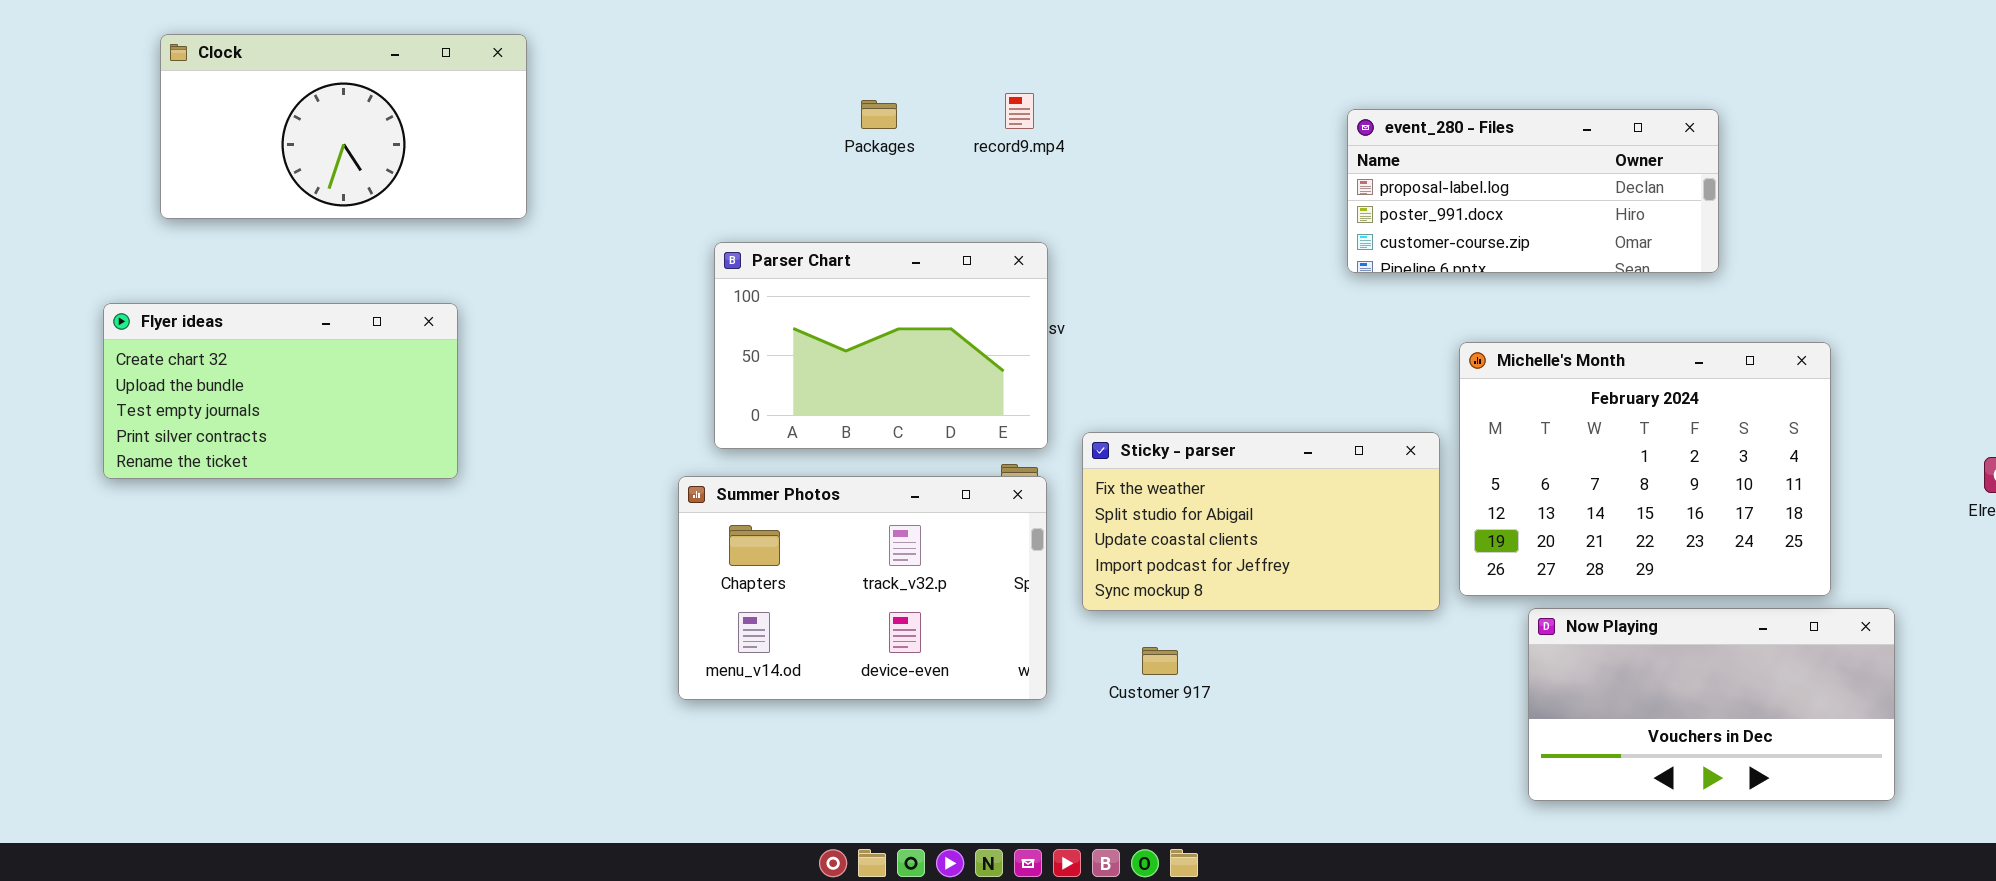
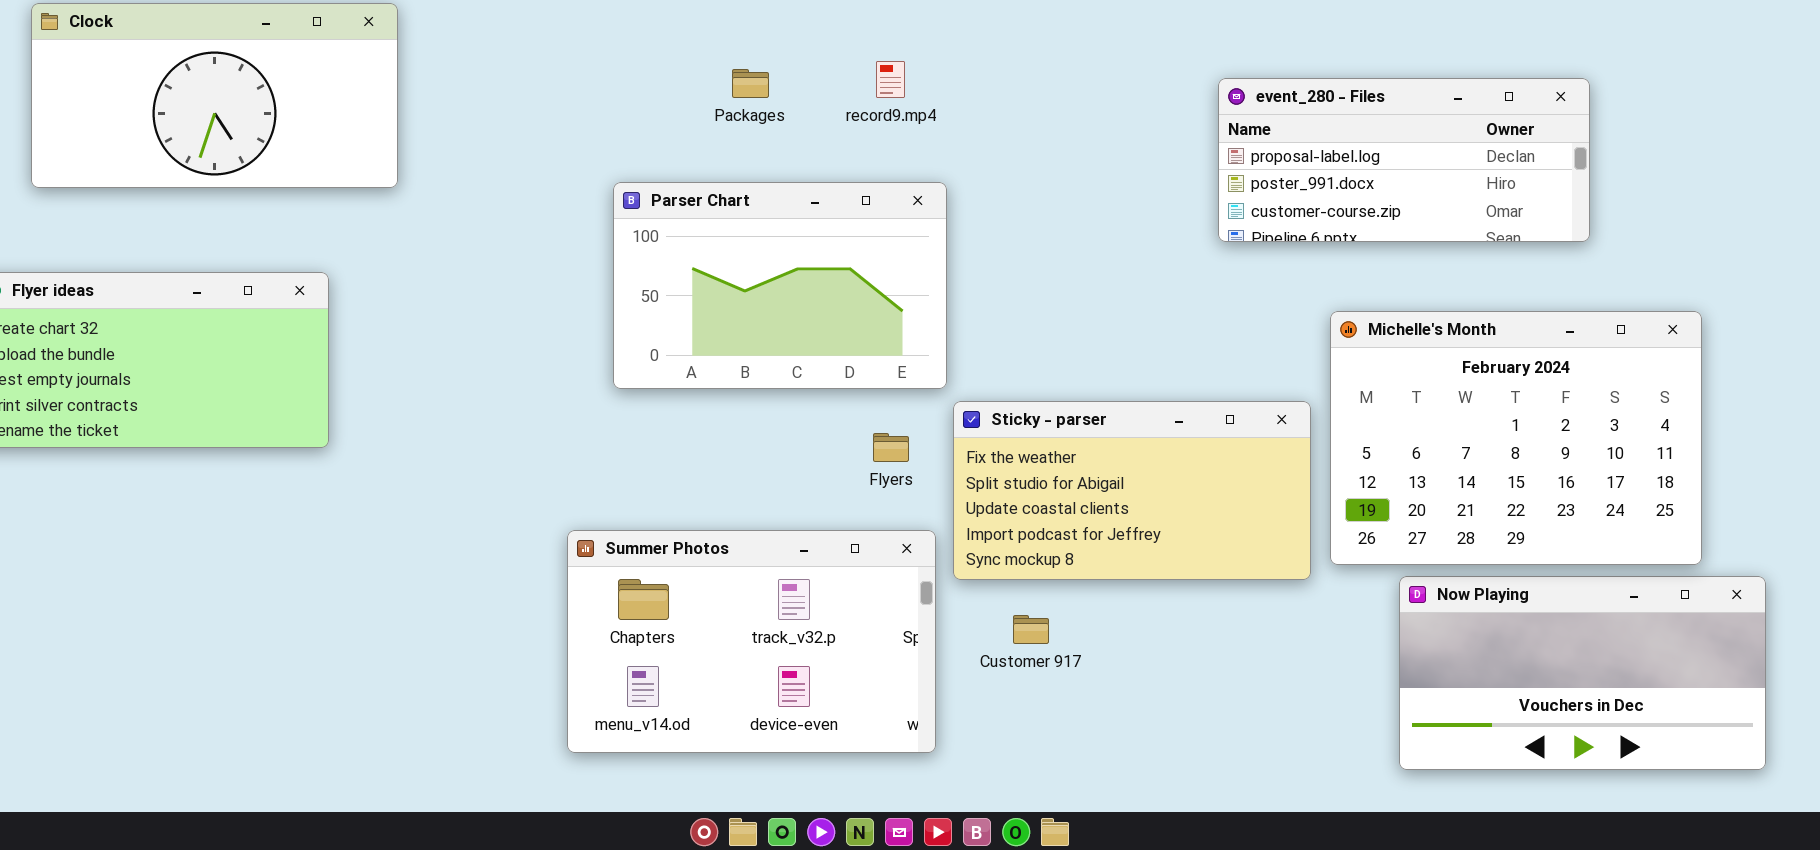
Parser Chart: [714,242,1048,449] -> [613,182,947,389], moved
Summer Photos: [678,476,1047,700] -> [567,530,936,753], moved

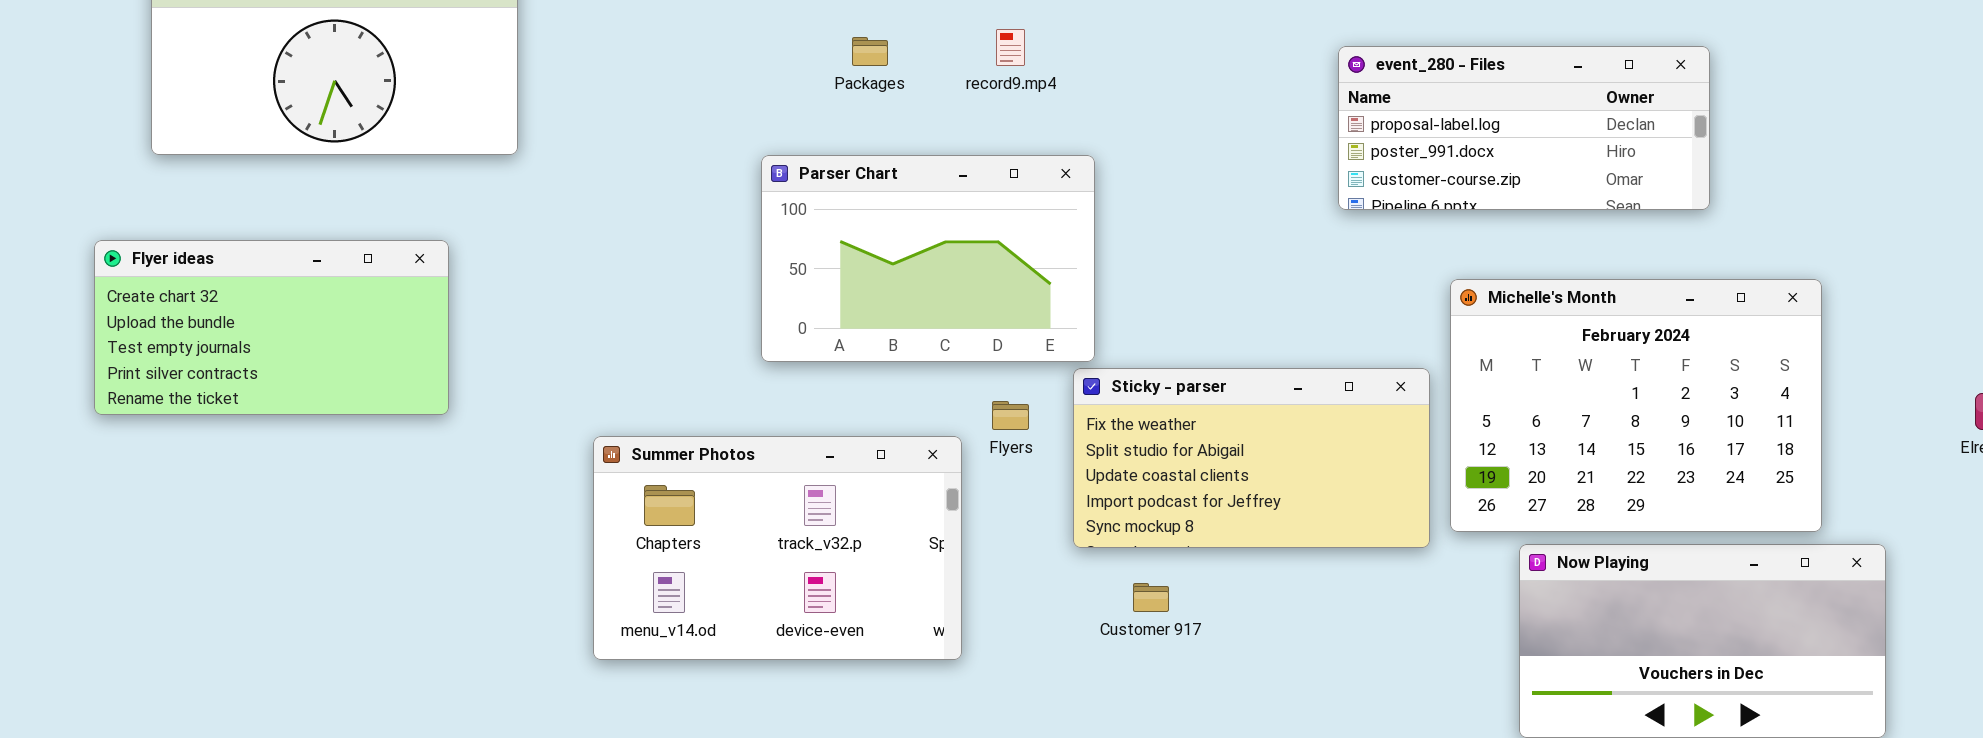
Parser Chart: [613,182,947,389] -> [761,155,1095,362], moved
Summer Photos: [567,530,936,753] -> [593,436,962,660], moved

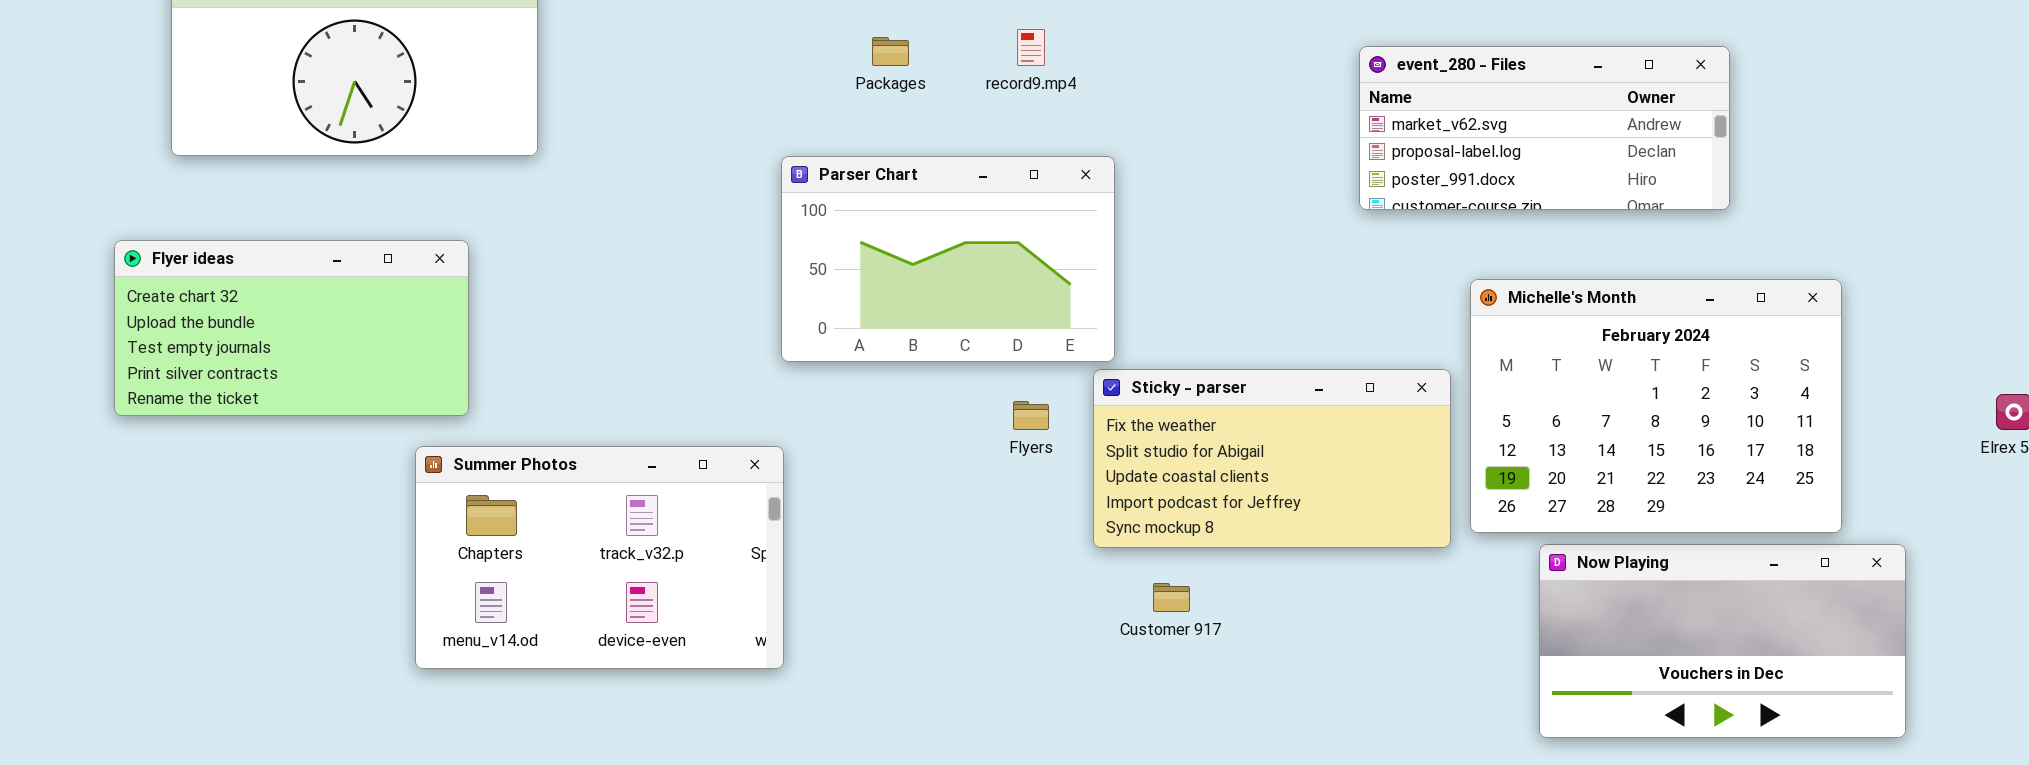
event_280 - Files: [1338,46,1710,210] -> [1359,46,1730,210], scrolled up 1 row
Summer Photos: [593,436,962,660] -> [415,446,784,669], moved

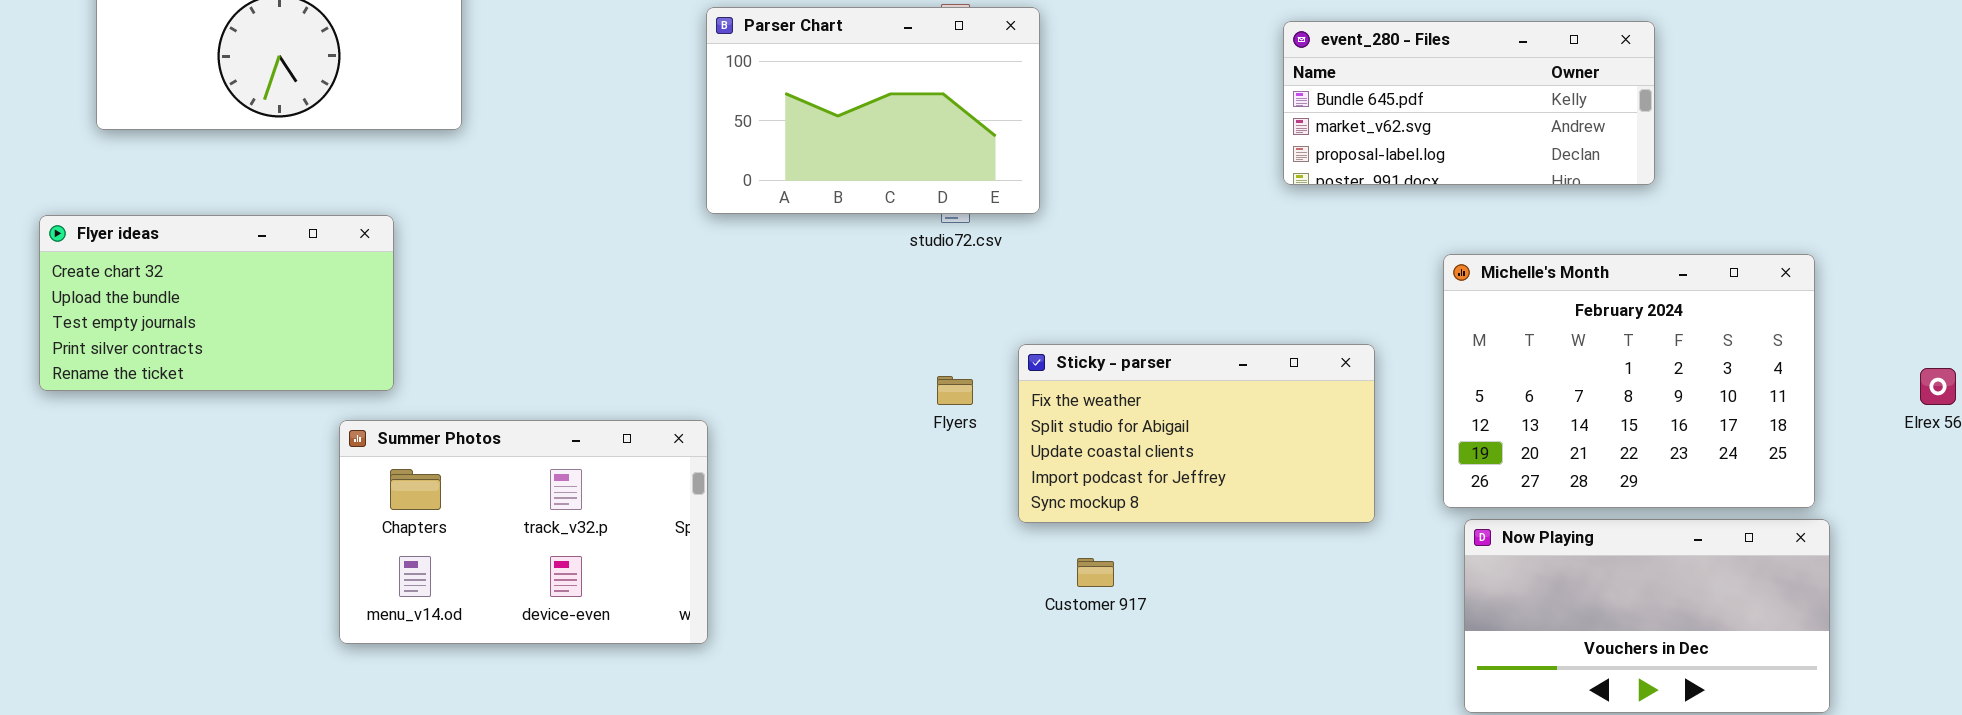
event_280 - Files: [1359,46,1730,210] -> [1283,21,1655,185], scrolled up 1 row
Parser Chart: [781,156,1115,362] -> [706,7,1040,214], moved
Michelle's Month: [1470,279,1842,533] -> [1443,254,1815,508], moved

